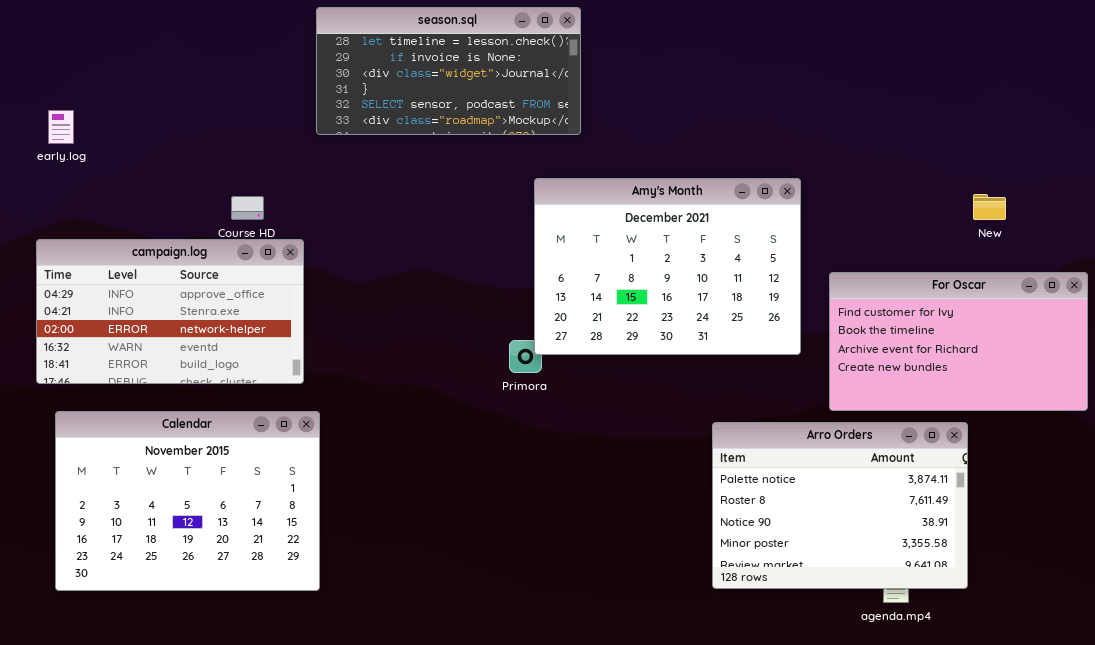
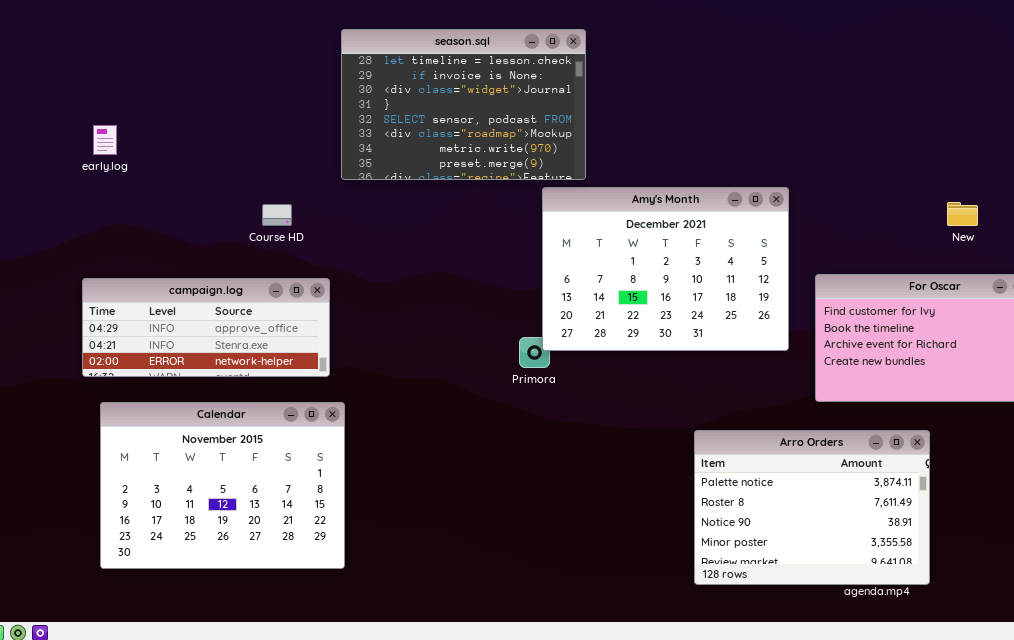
season.sql: [316,7,581,135] -> [341,29,586,180], resized
campaign.log: [36,239,304,384] -> [82,278,330,377], resized
Arro Orders: [712,422,968,589] -> [694,430,930,585], moved

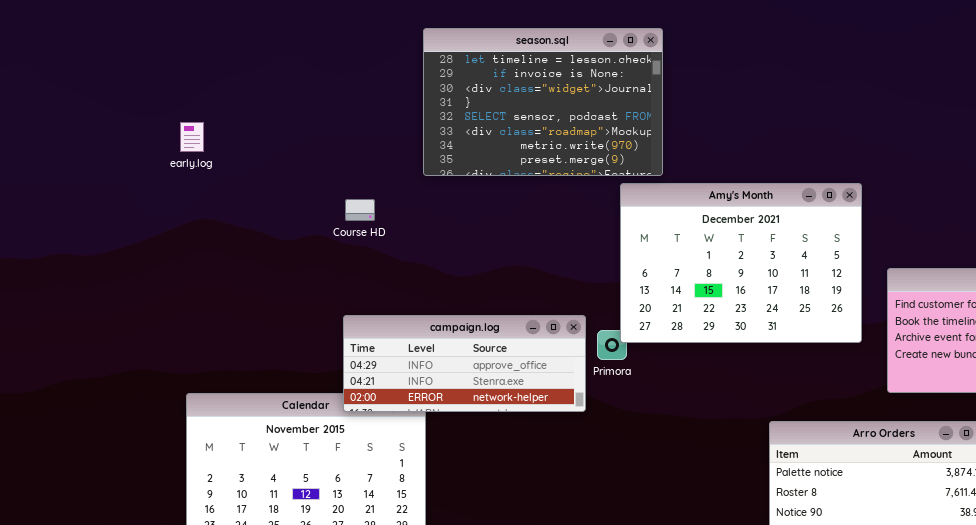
campaign.log: [82,278,330,377] -> [343,315,586,412], moved

